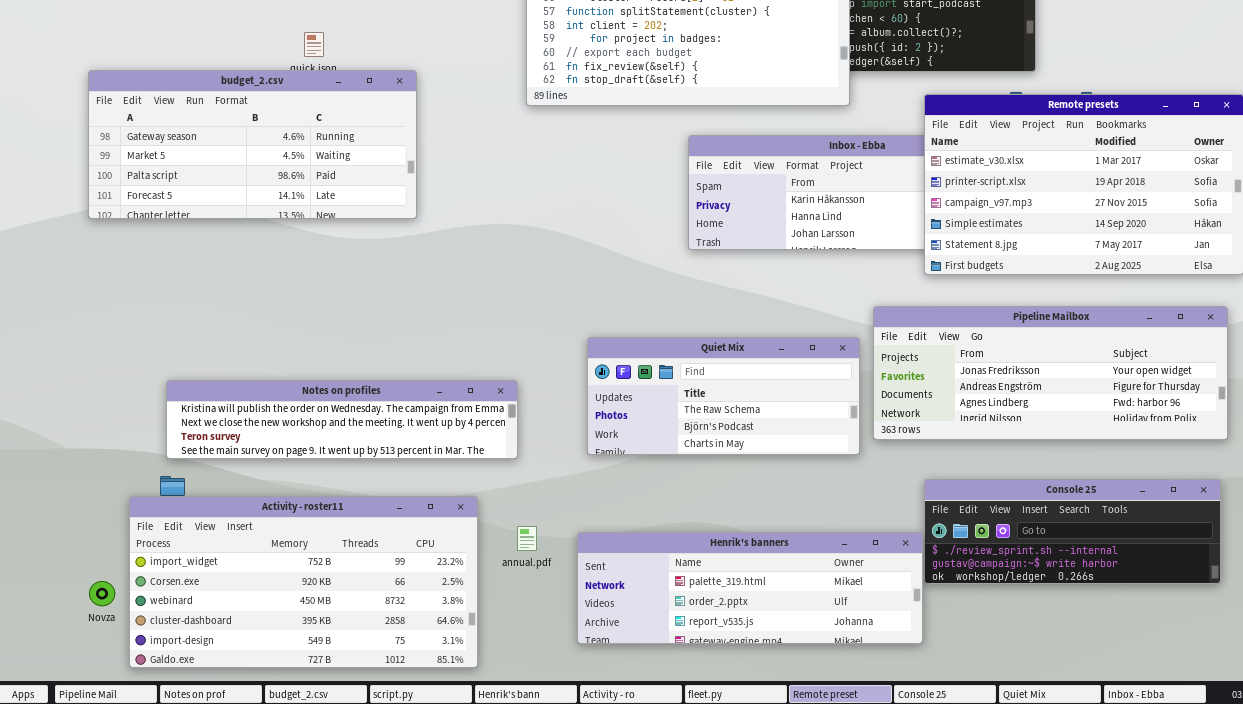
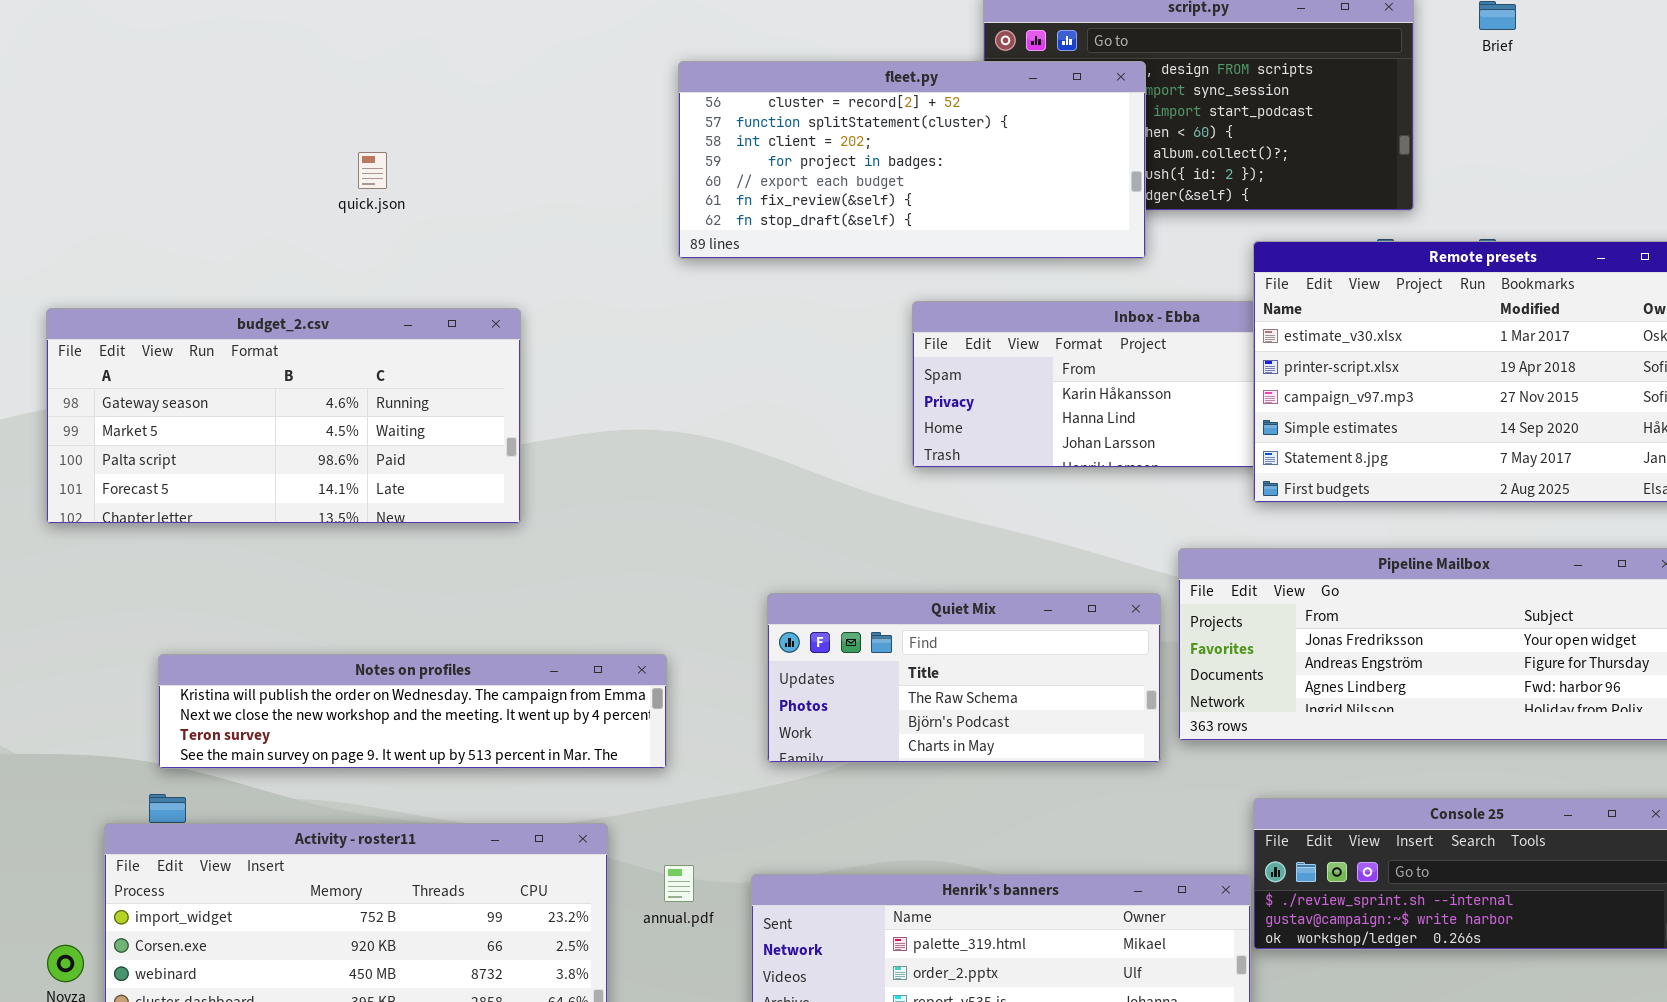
budget_2.csv: [88,70,417,219] -> [46,308,521,524], moved

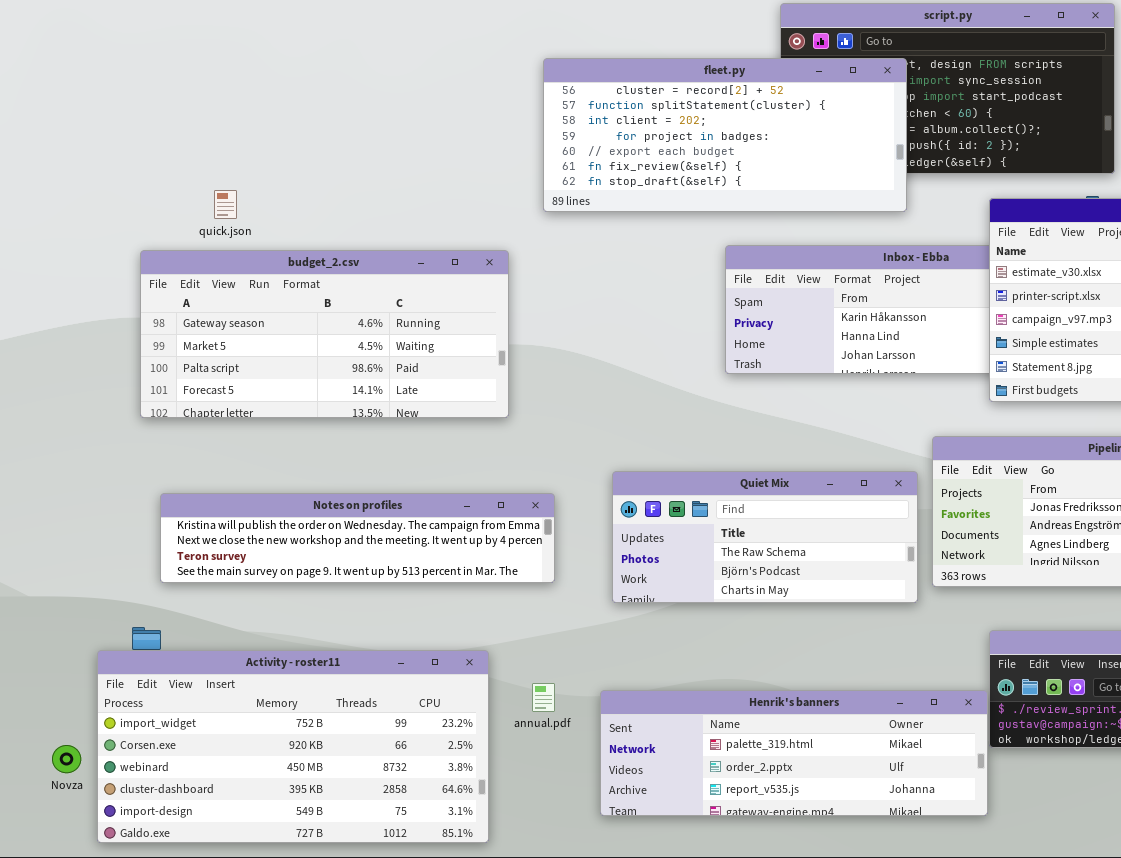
quick.json: [358,152,387,189] -> [214,190,237,219], moved
budget_2.csv: [46,308,521,524] -> [140,250,509,418], moved
Notes on profiles: [158,654,667,769] -> [160,493,555,583], moved

